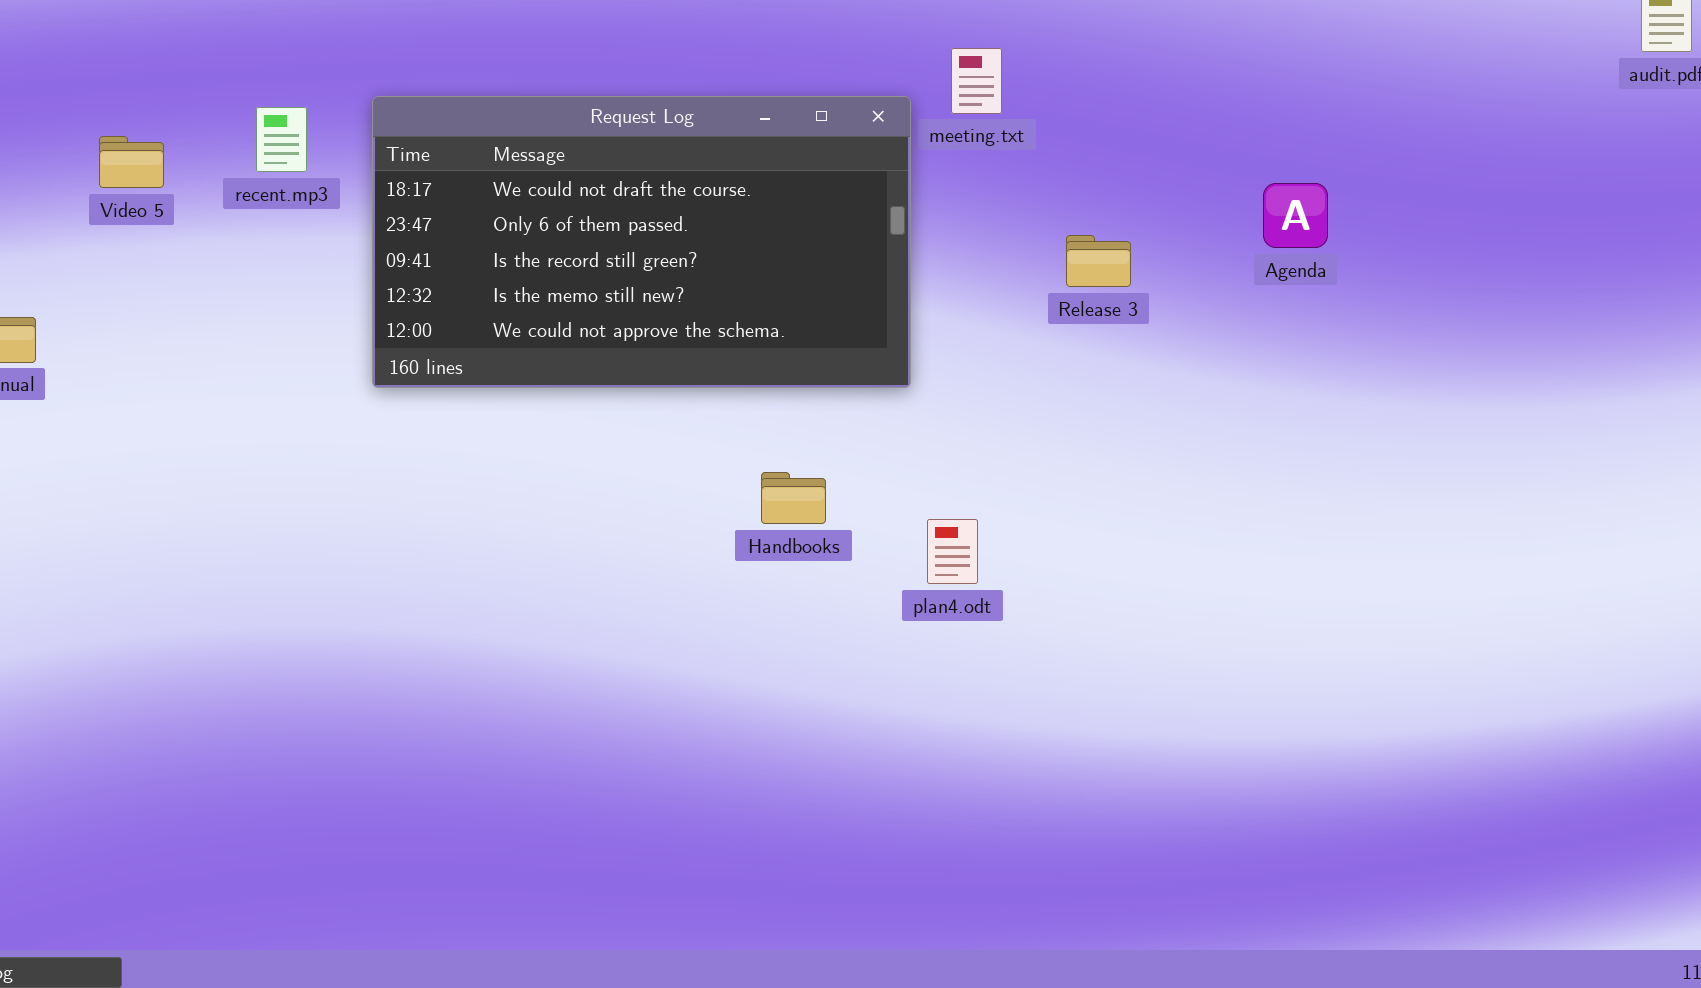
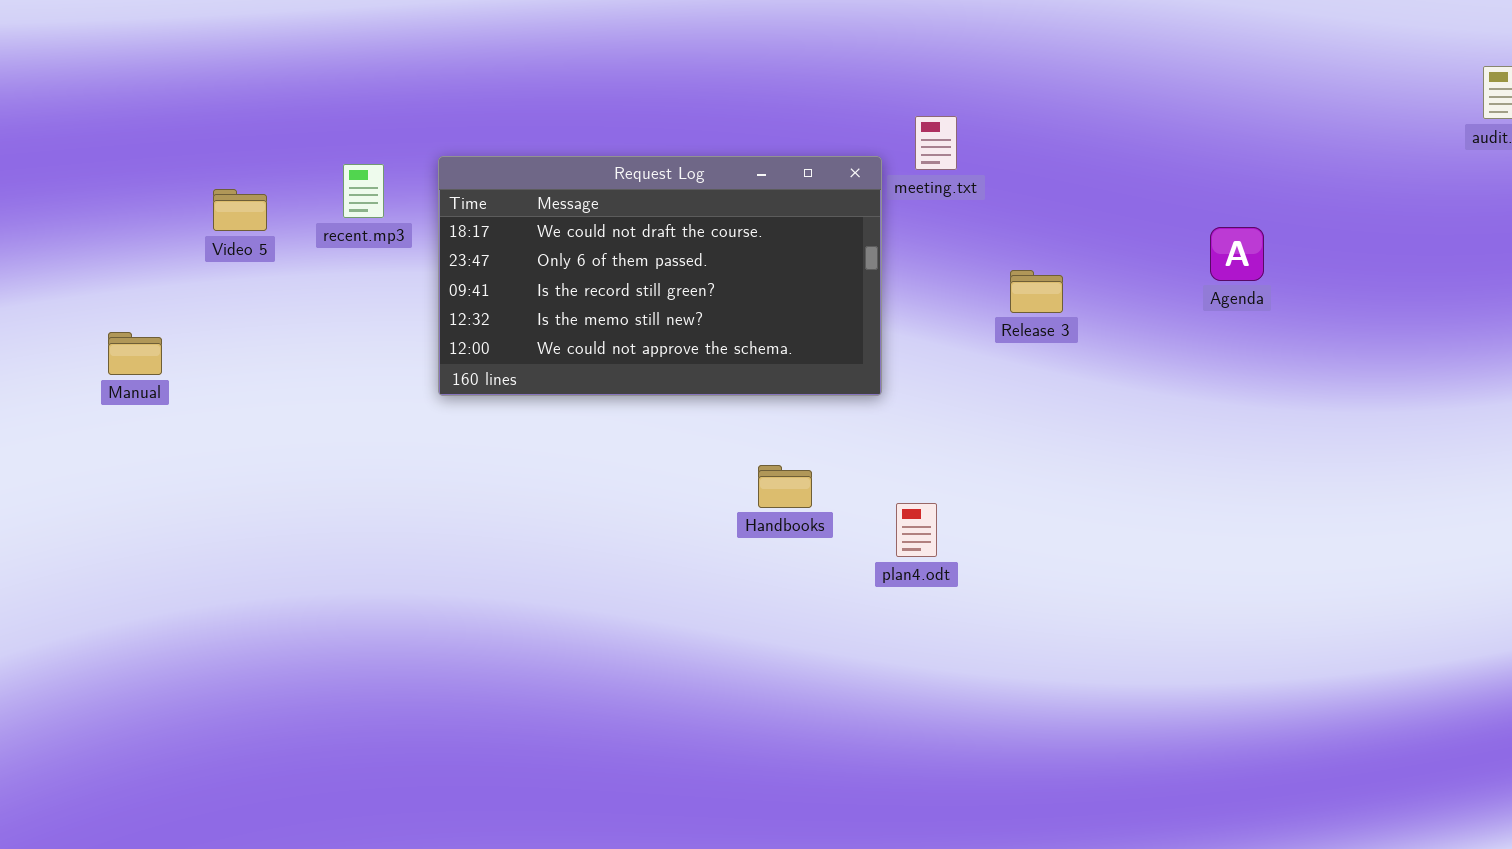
Agenda: [1263,183,1328,248] -> [1210,227,1264,281], moved

